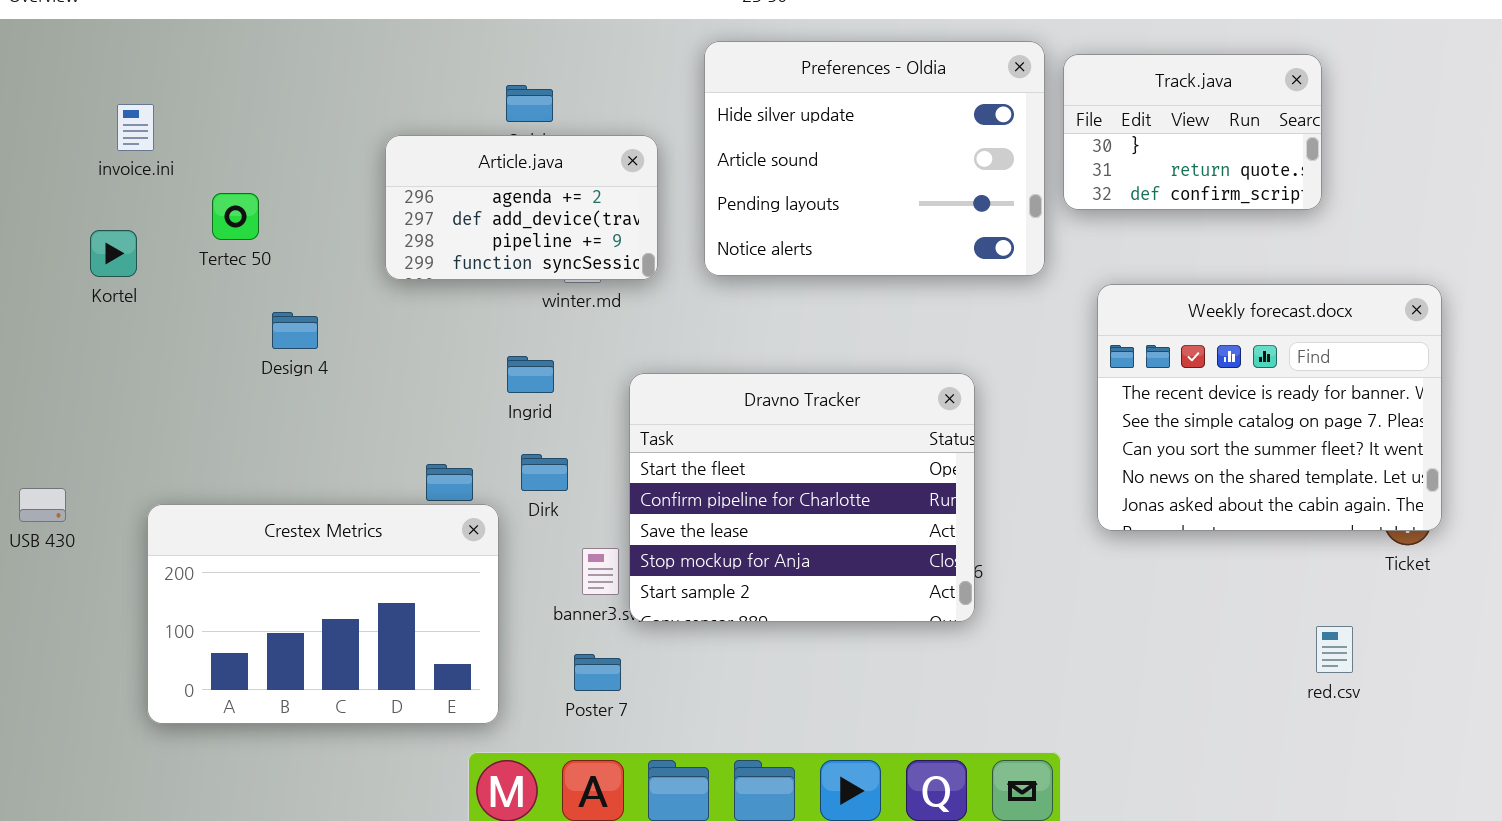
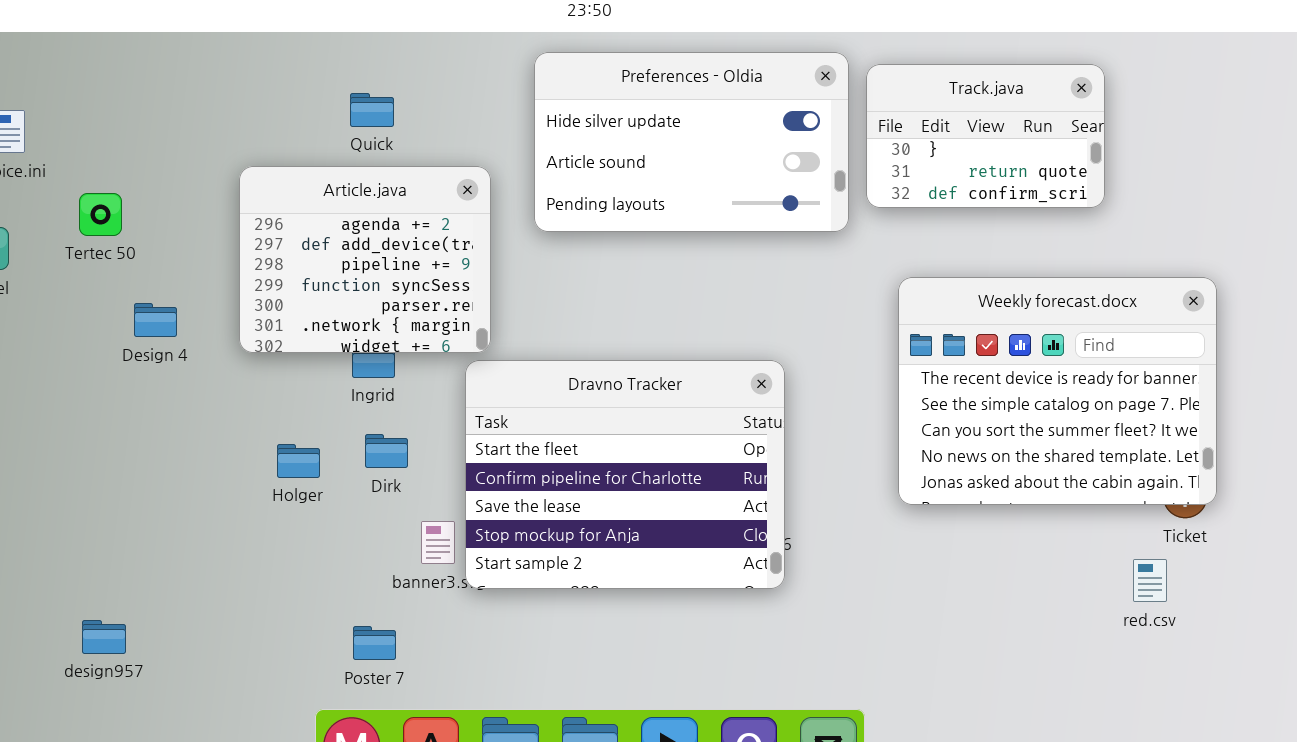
Preferences - Oldia: [704,41,1045,276] -> [534,52,849,232], resized
Article.java: [385,135,658,280] -> [239,166,491,353], moved, resized
Crestex Metrics: [147,504,499,724] -> none, closed
red.csv: [1316,626,1353,673] -> [1133,559,1167,602], moved
Poster 7: [574,654,621,691] -> [353,626,396,660], moved

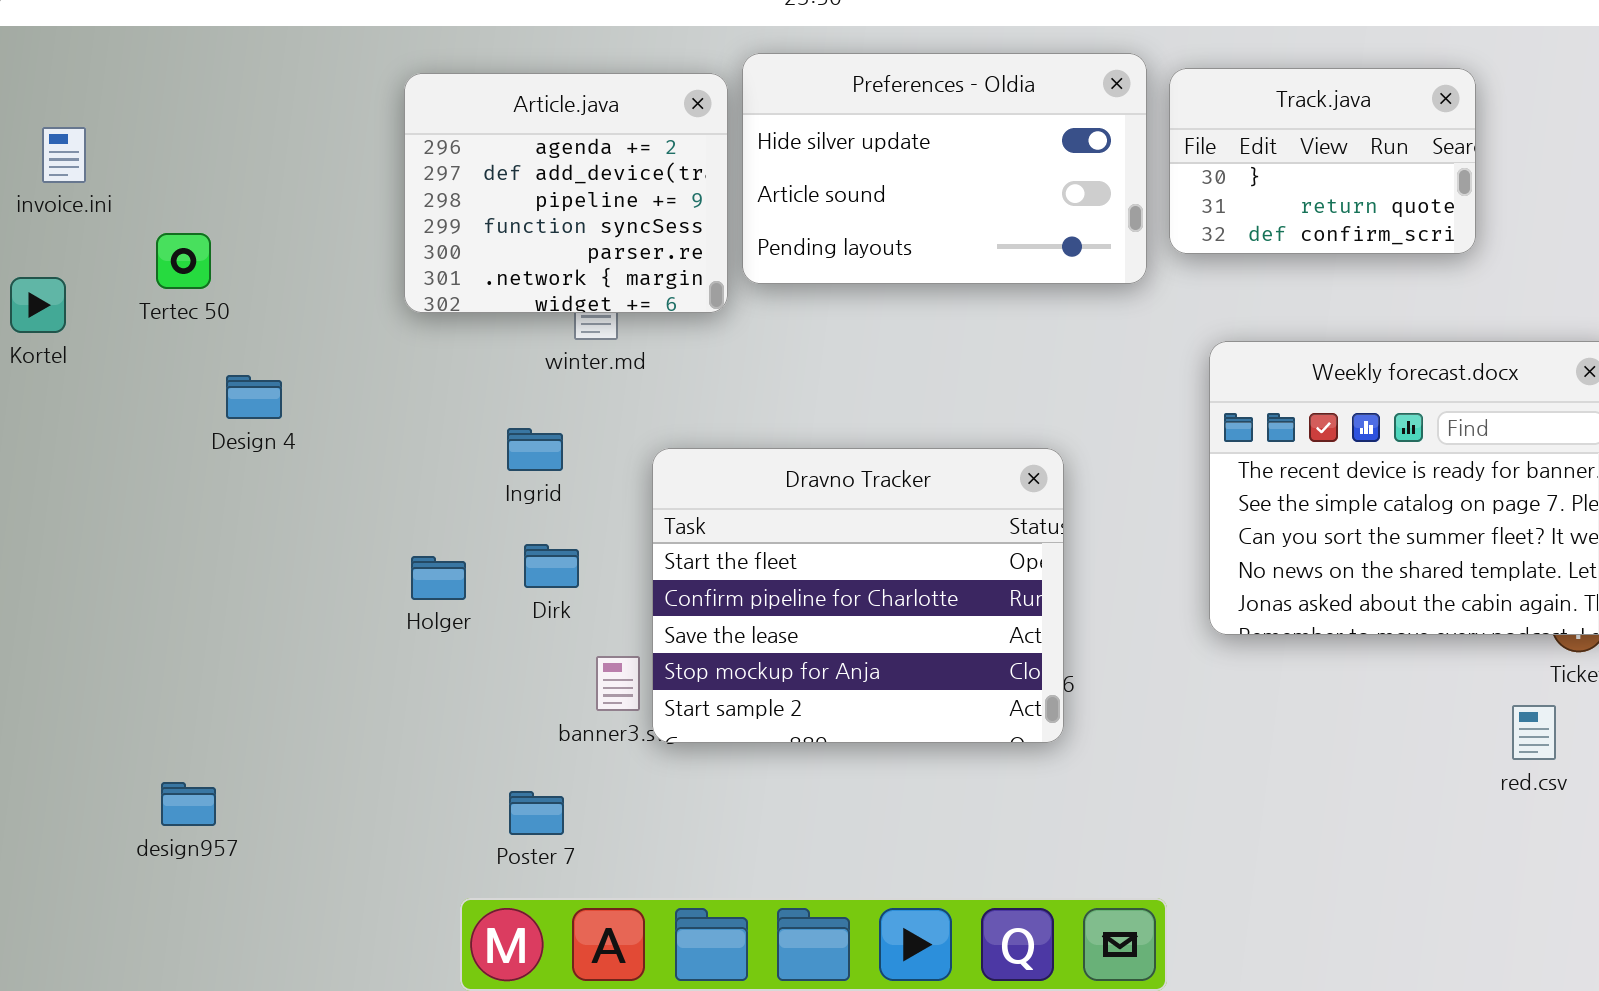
Article.java: [239,166,491,353] -> [404,73,728,313], moved

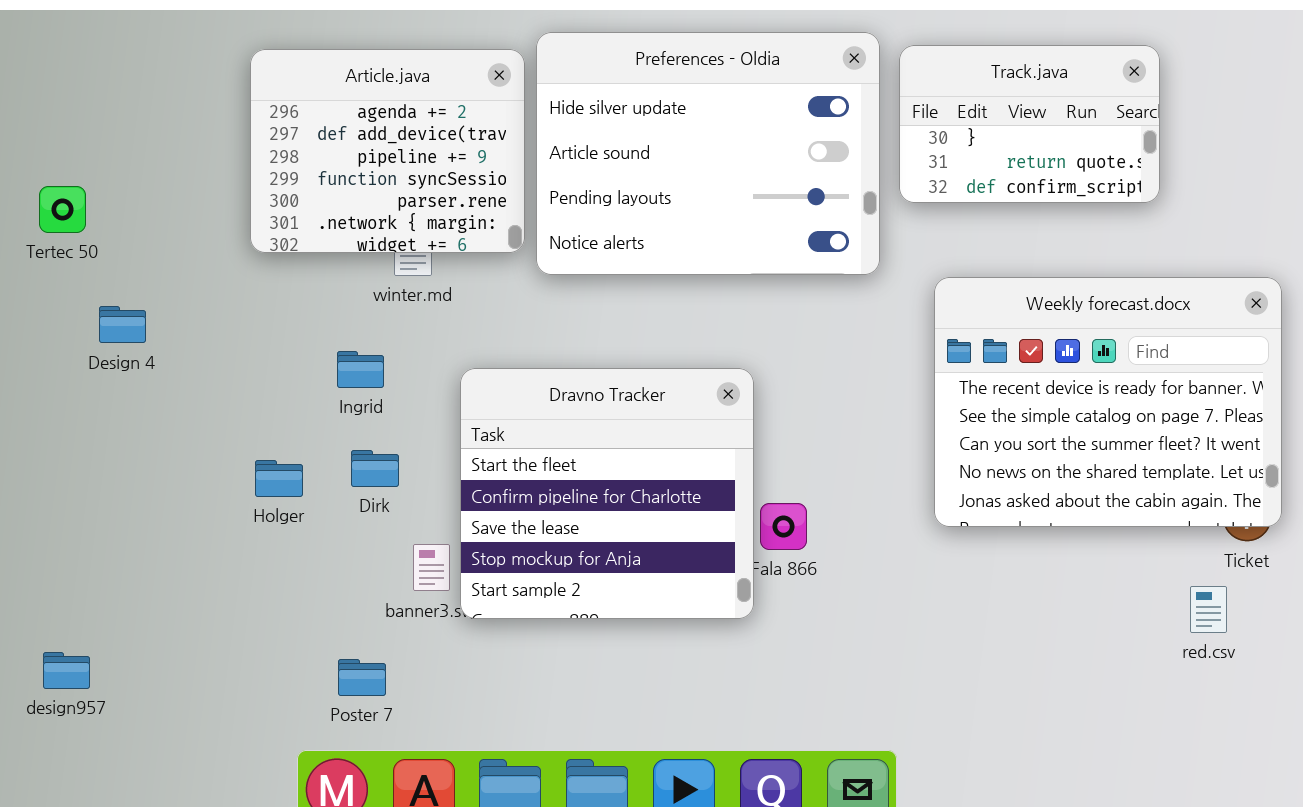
Preferences - Oldia: [742,53,1147,284] -> [536,32,880,275], resized
Dravno Tracker: [652,448,1064,743] -> [460,368,754,619], resized

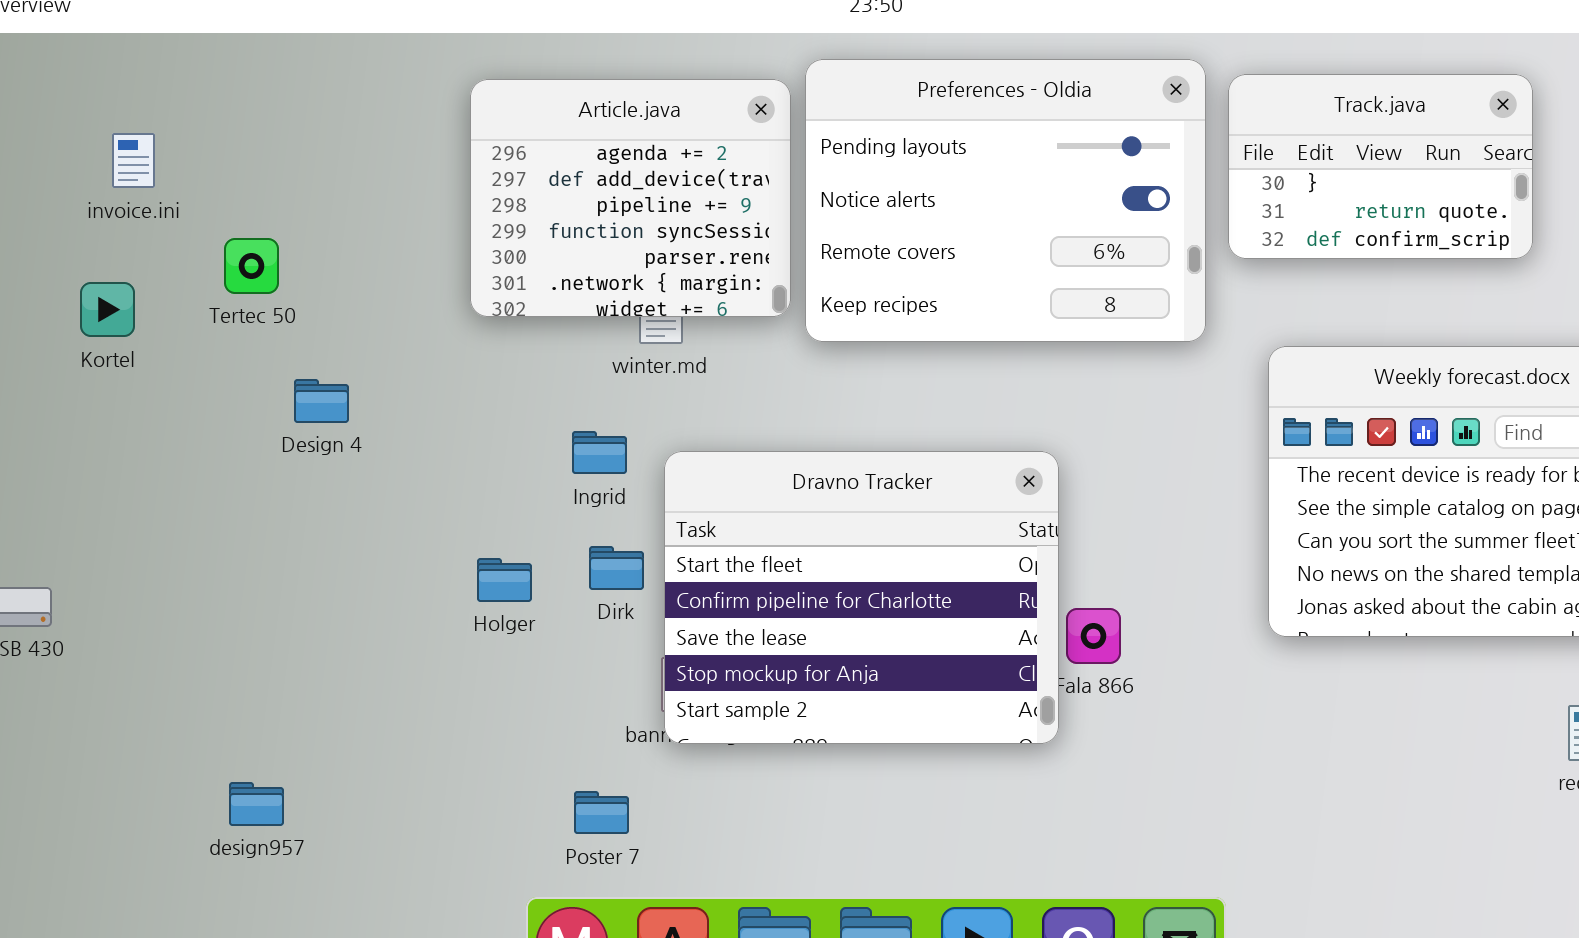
Preferences - Oldia: [536,32,880,275] -> [805,59,1206,342], scrolled down 2 rows
Dravno Tracker: [460,368,754,619] -> [664,451,1059,744], resized

